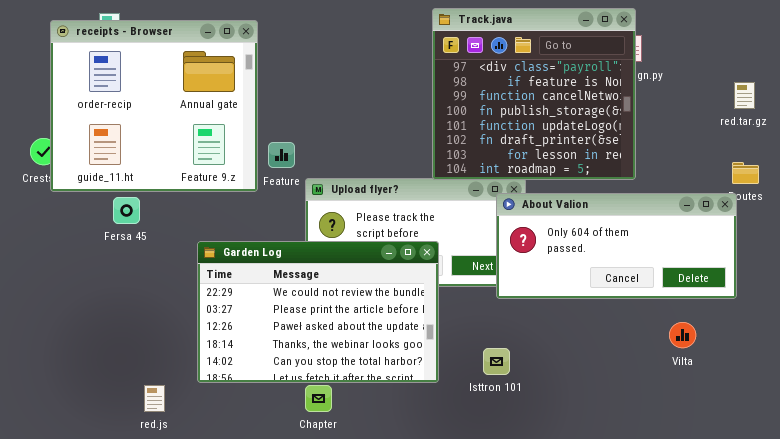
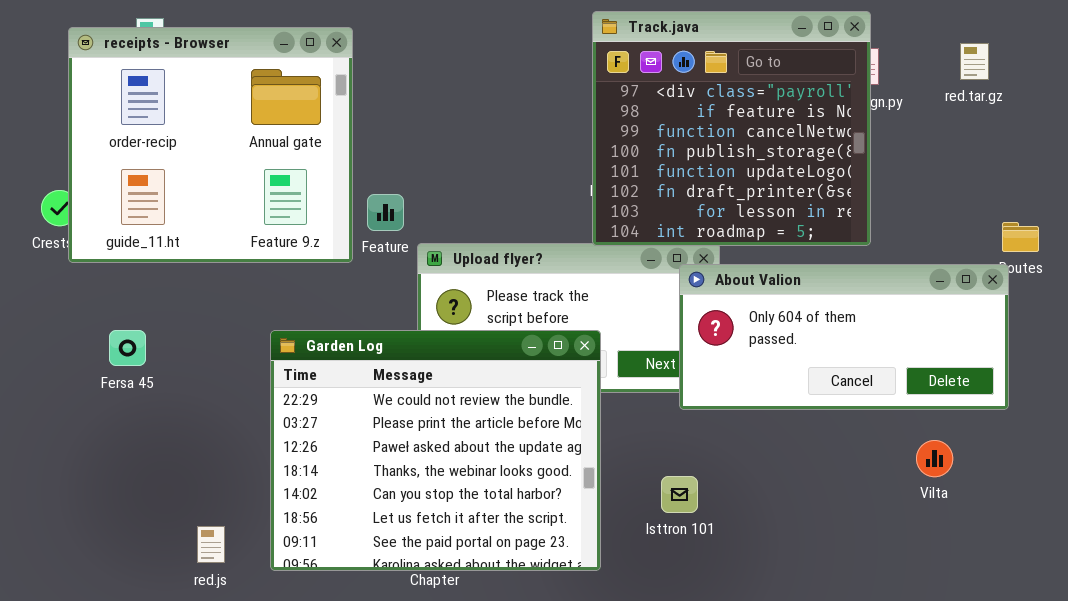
red.tar.gz: [734,82,755,109] -> [960,43,989,80], moved
Fersa 45: [113,197,140,224] -> [109,330,146,366], moved
Garden Log: [197,241,439,383] -> [270,330,601,571], resized

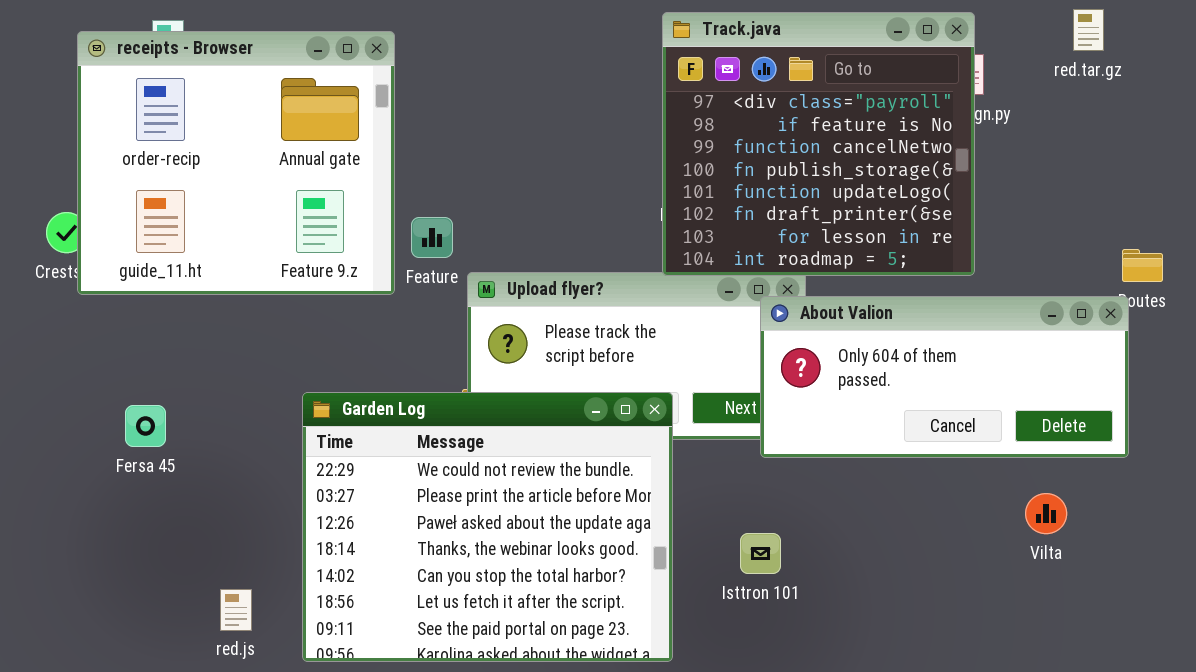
red.tar.gz: [960,43,989,80] -> [1073,9,1104,51], moved
Fersa 45: [109,330,146,366] -> [125,405,166,447], moved
Garden Log: [270,330,601,571] -> [302,392,673,662], moved

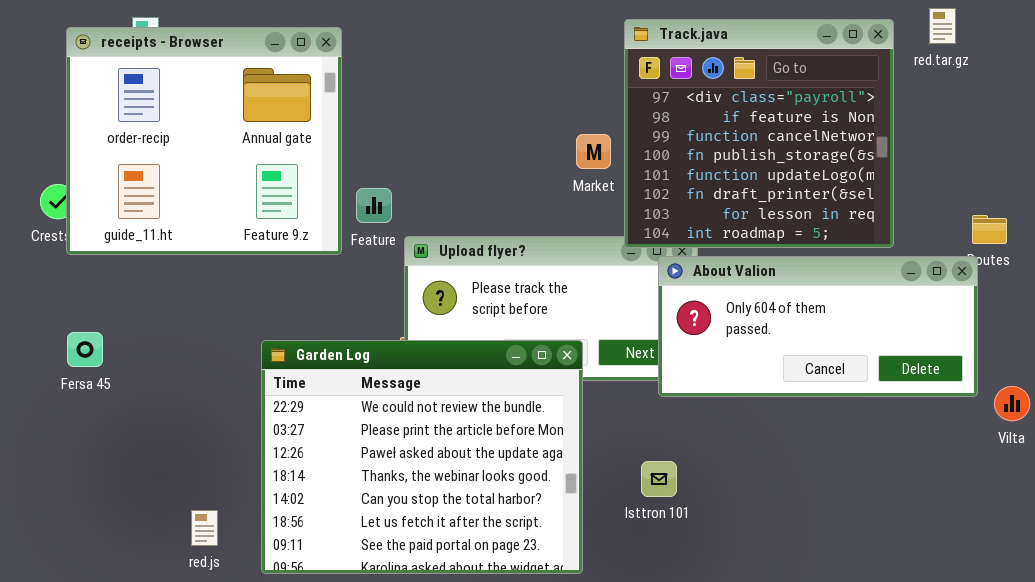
Track.java: [662,12,975,276] -> [624,19,894,248], moved
Fersa 45: [125,405,166,447] -> [67,332,103,367], moved
Vilta: [1025,493,1067,534] -> [994,386,1030,421], moved

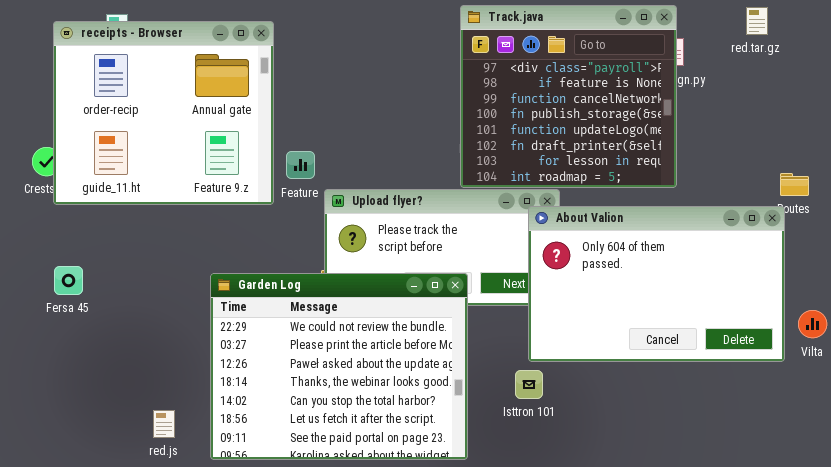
Track.java: [624,19,894,248] -> [460,5,677,188], moved
About Valion: [658,256,978,397] -> [528,206,785,362], resized

